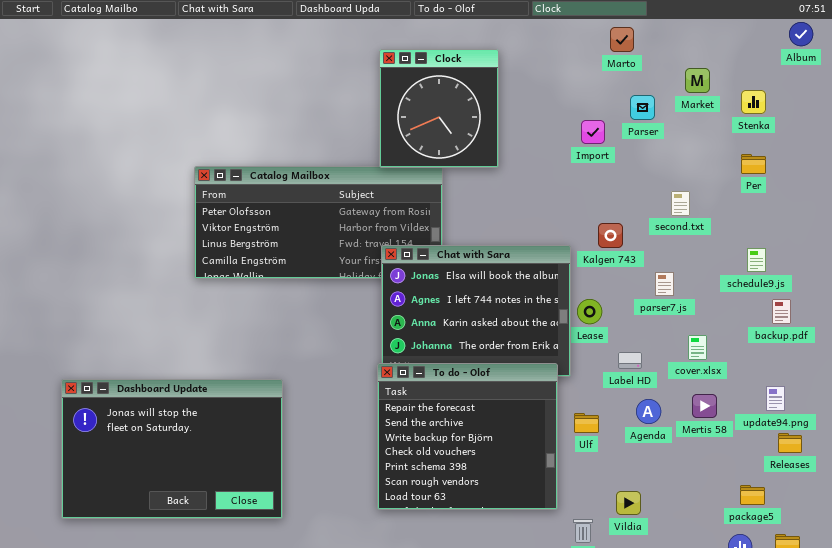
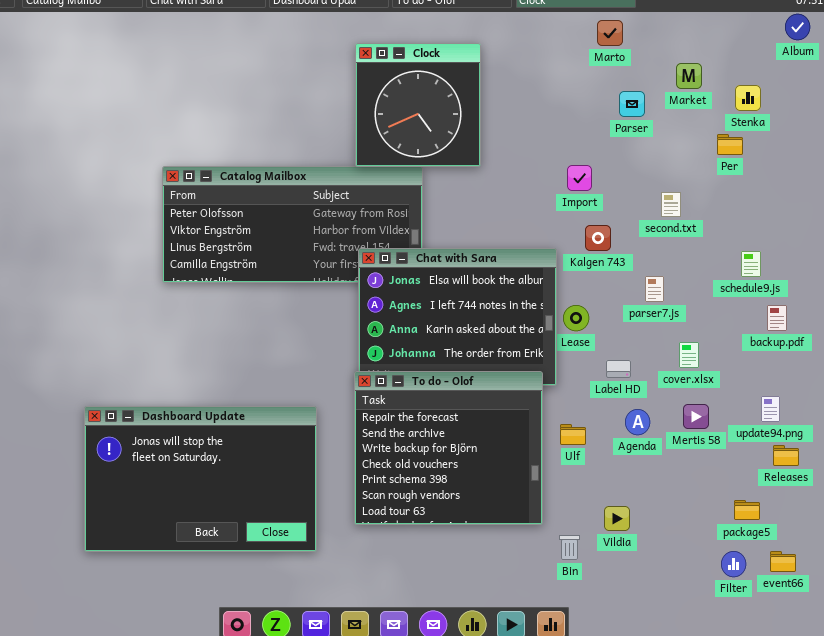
Import: [581,120,605,144] -> [567,165,592,191], moved
Per: [741,154,766,174] -> [717,134,743,155], moved
Dashboard Update: [61,379,283,519] -> [84,406,317,552], moved

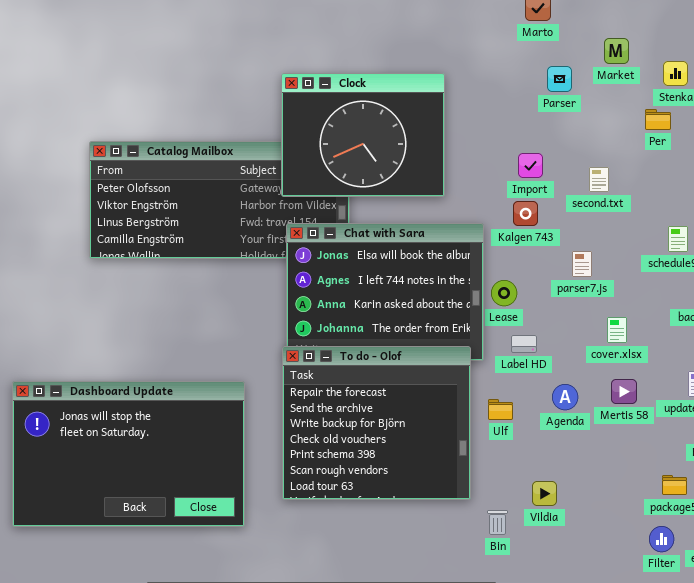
Clock: [355,43,481,167] -> [281,73,445,197], moved, resized
Import: [567,165,592,191] -> [518,153,543,178], moved
Label HD: [606,360,631,378] -> [511,335,537,353], moved

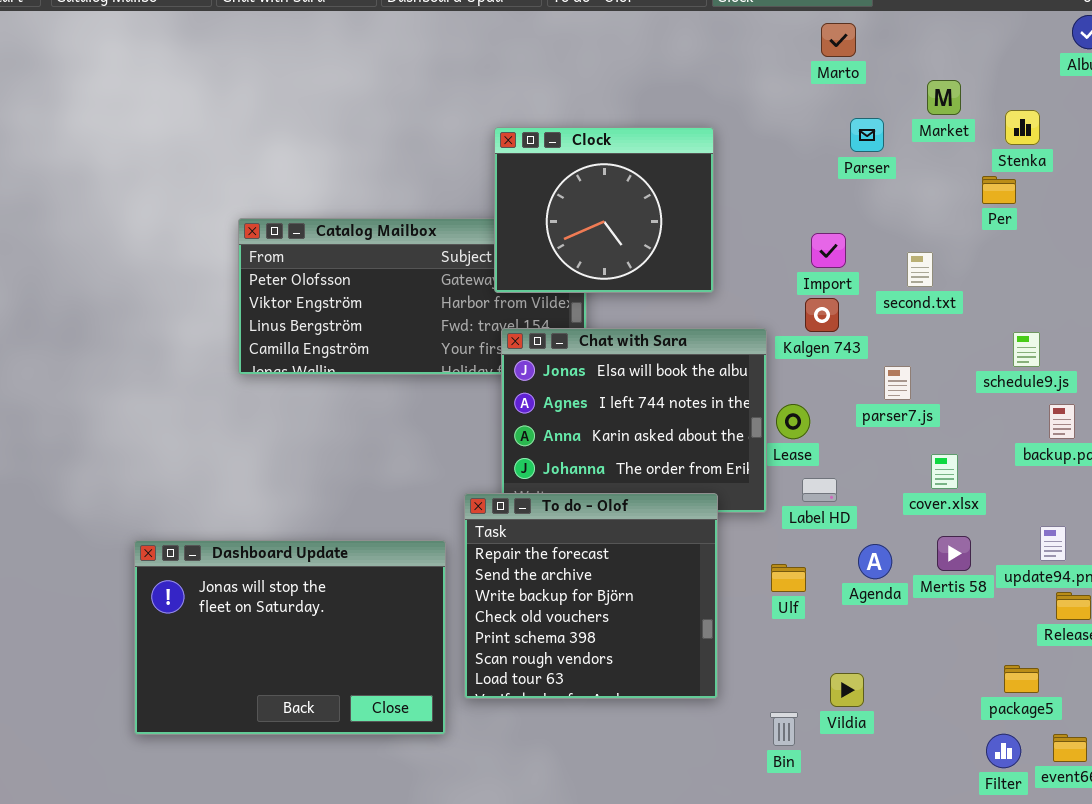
To do - Olof: [282,346,471,500] -> [464,493,718,699], moved

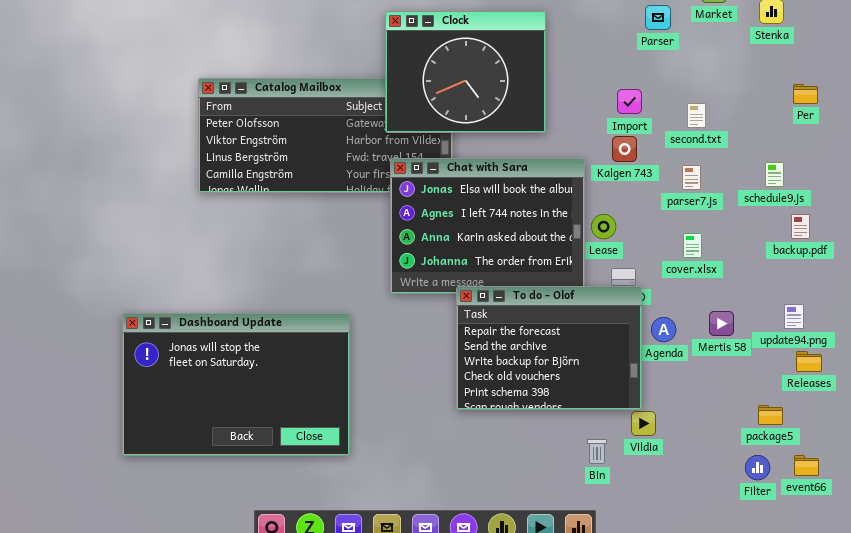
Per: [982,176,1016,204] -> [793,84,818,104], moved
parser7.js: [884,366,911,400] -> [682,165,701,190], moved
cover.xlsx: [931,454,958,489] -> [683,233,702,258], moved
To do - Olof: [464,493,718,699] -> [456,286,642,410], moved, resized

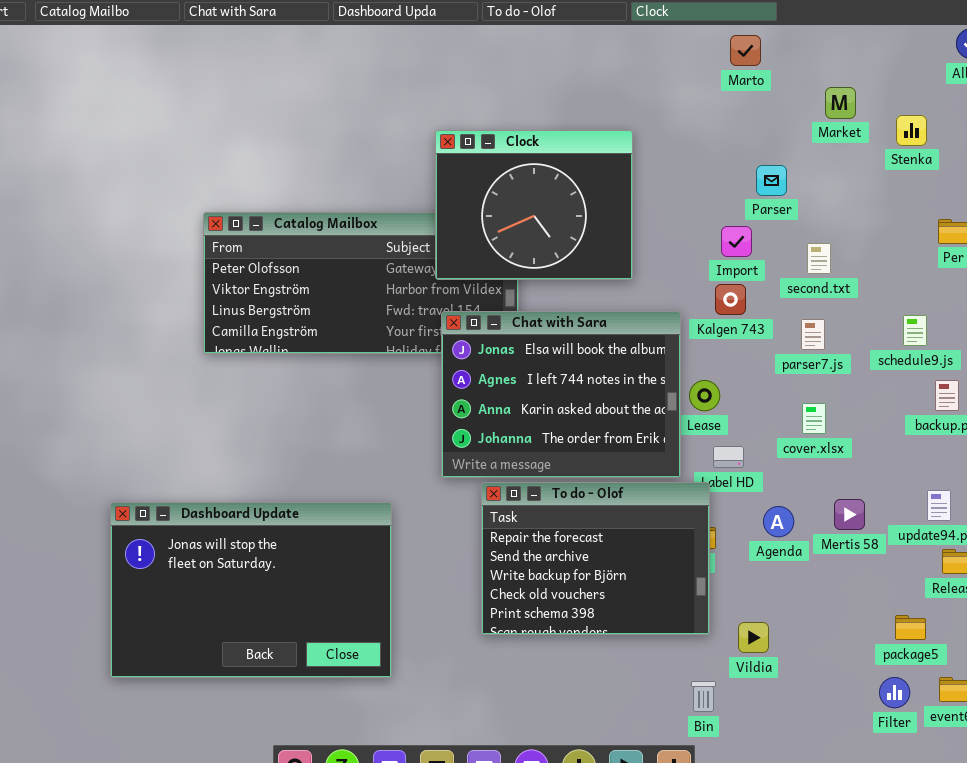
Parser: [645,5,671,30] -> [756,165,787,196], moved
To do - Olof: [456,286,642,410] -> [481,482,710,635], moved
Bin: [587,439,607,464] -> [691,681,716,712], moved

